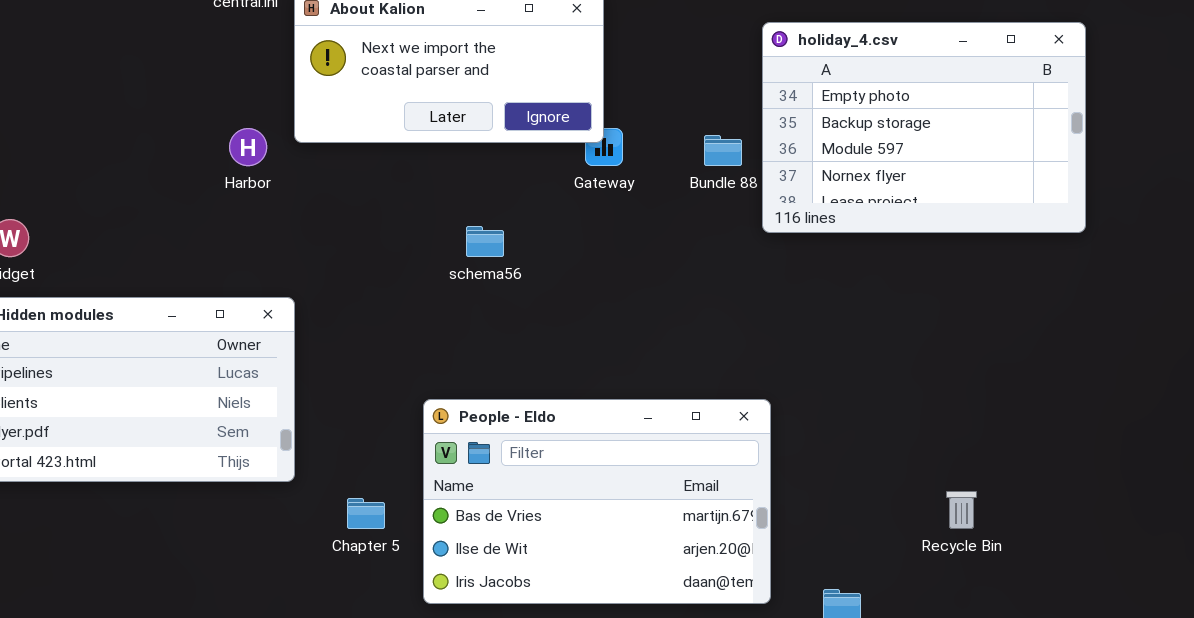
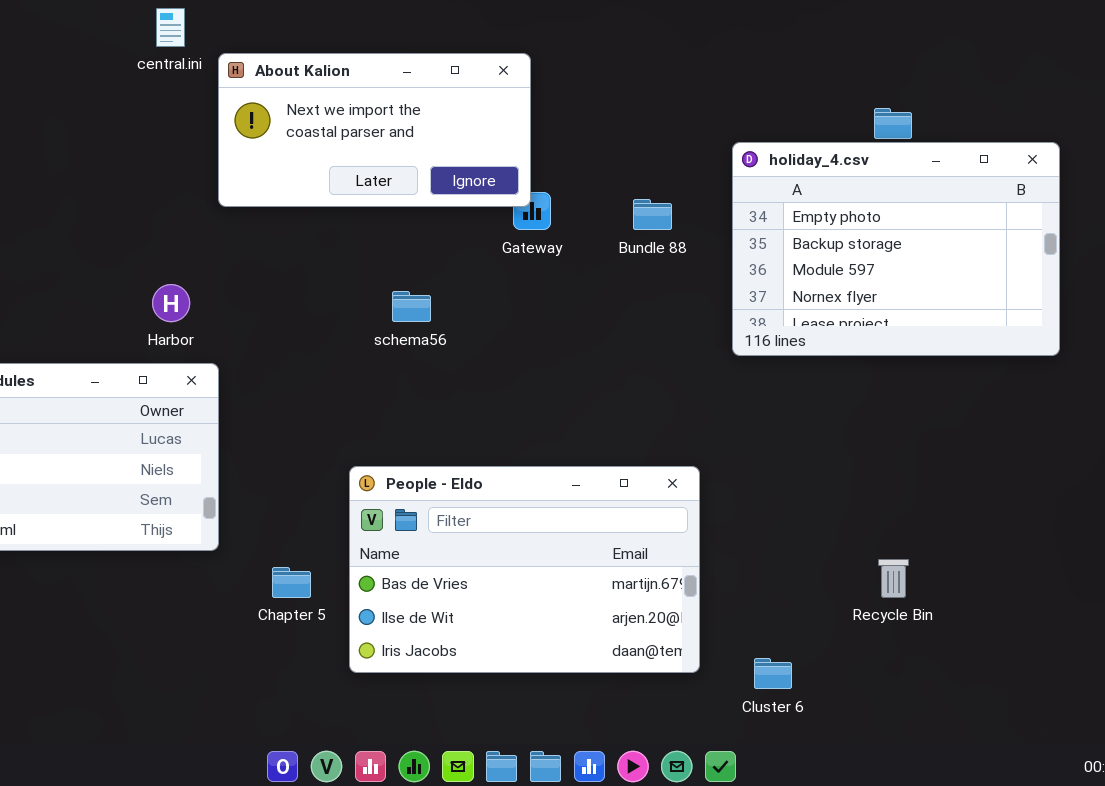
holiday_4.csv: [762,22,1086,233] -> [732,142,1060,356], moved
Harbor: [229,128,267,166] -> [152,284,190,322], moved

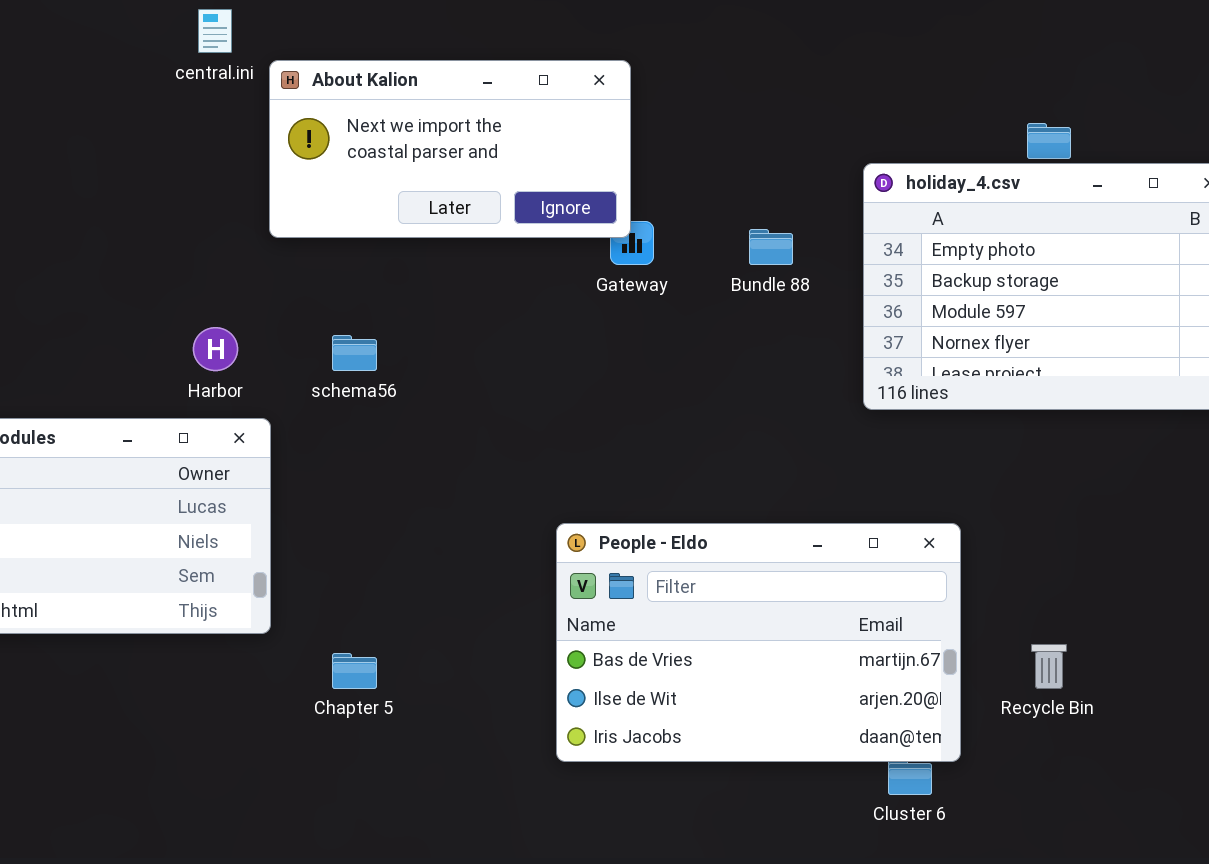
schema56: [392,291,431,322] -> [332,335,377,371], moved
People - Eldo: [349,466,700,673] -> [556,523,961,762], moved

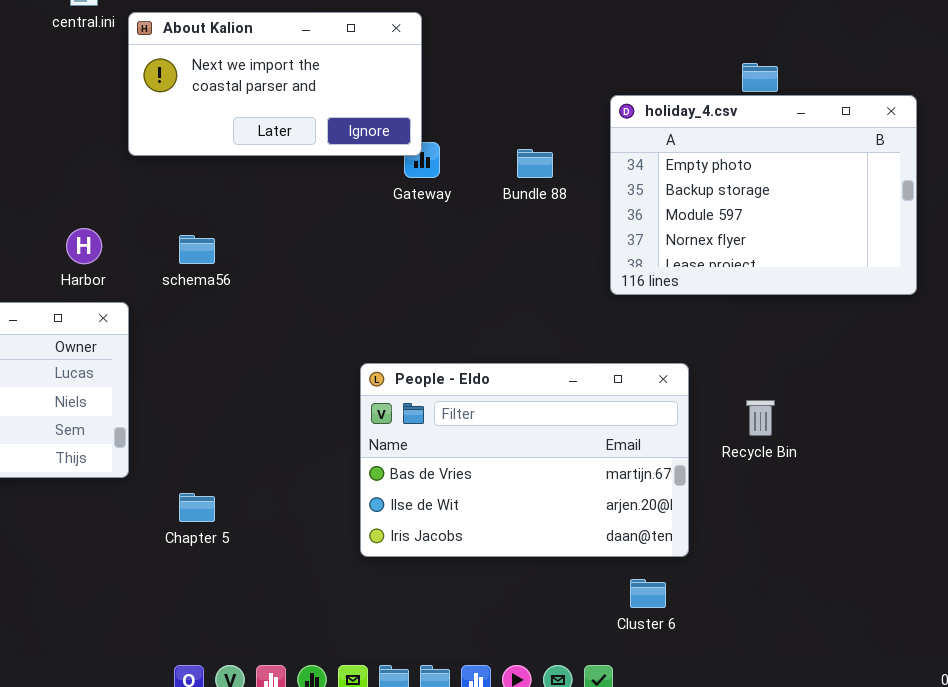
People - Eldo: [556,523,961,762] -> [360,363,689,557], moved
Recycle Bin: [1031,644,1067,689] -> [746,400,775,436], moved

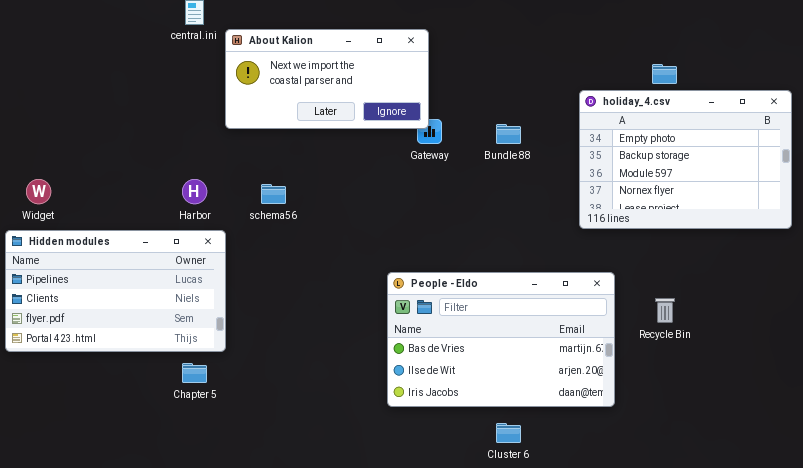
holiday_4.csv: [610,95,917,295] -> [579,90,792,229], moved
Chapter 5: [179,493,215,522] -> [182,363,207,383], moved
Cluster 6: [630,579,666,608] -> [496,423,521,443], moved

